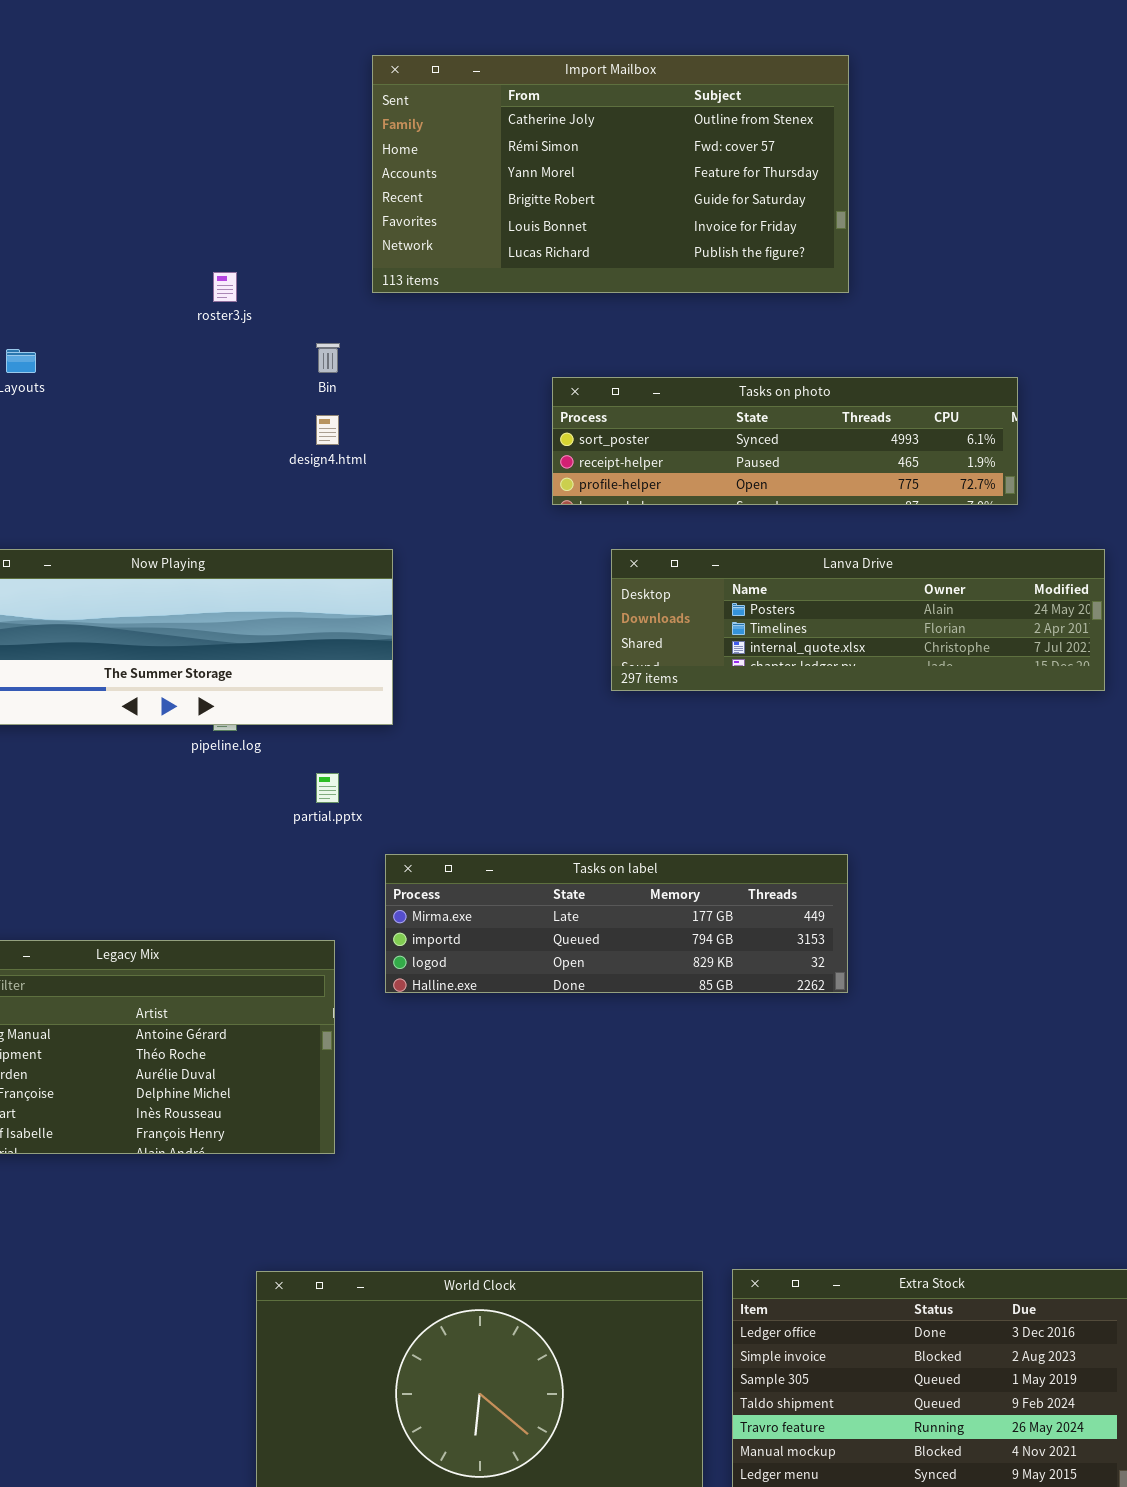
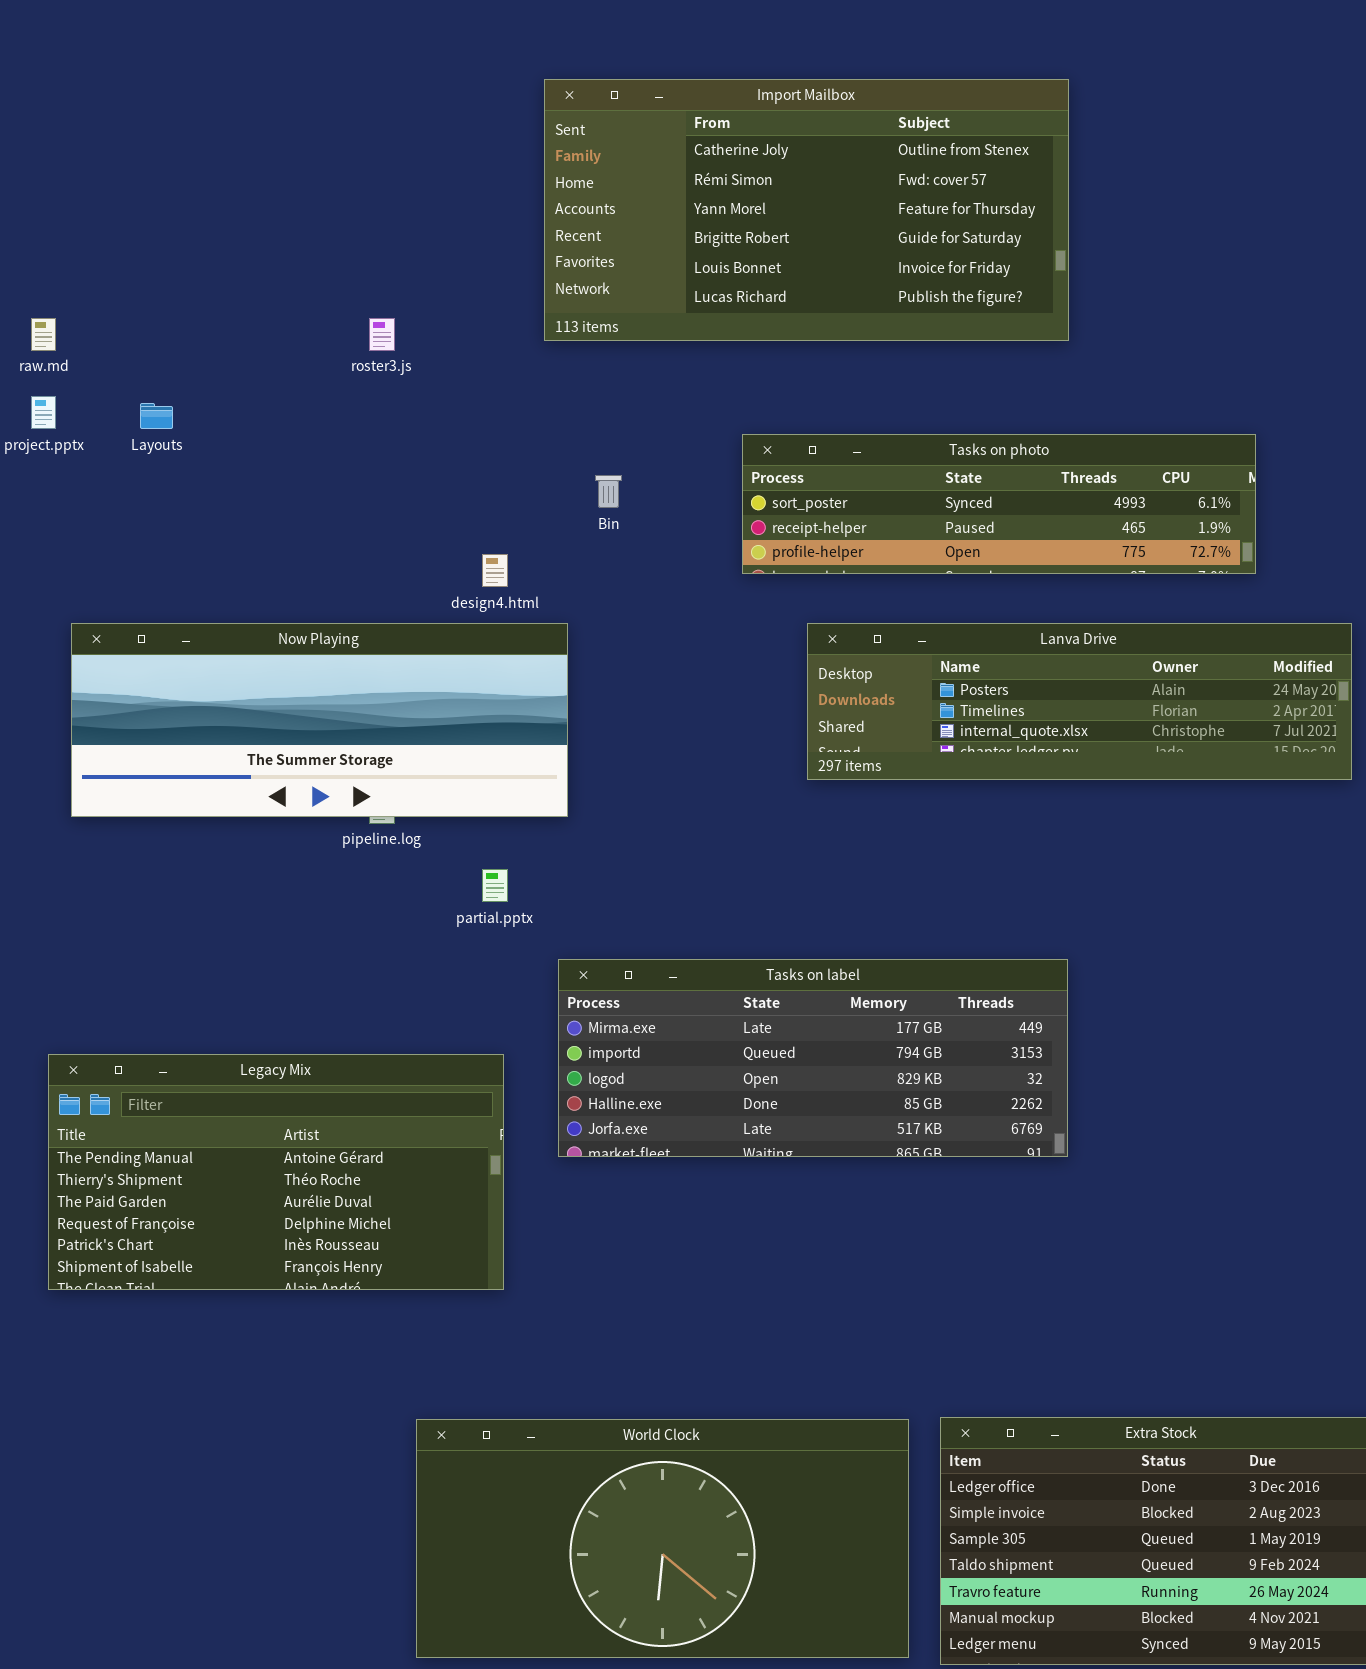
Bin: [316,343,340,373] -> [595,475,622,508], moved
design4.html: [316,415,339,445] -> [482,554,508,587], moved
Tasks on label: [385,854,848,993] -> [558,959,1068,1157], resized

